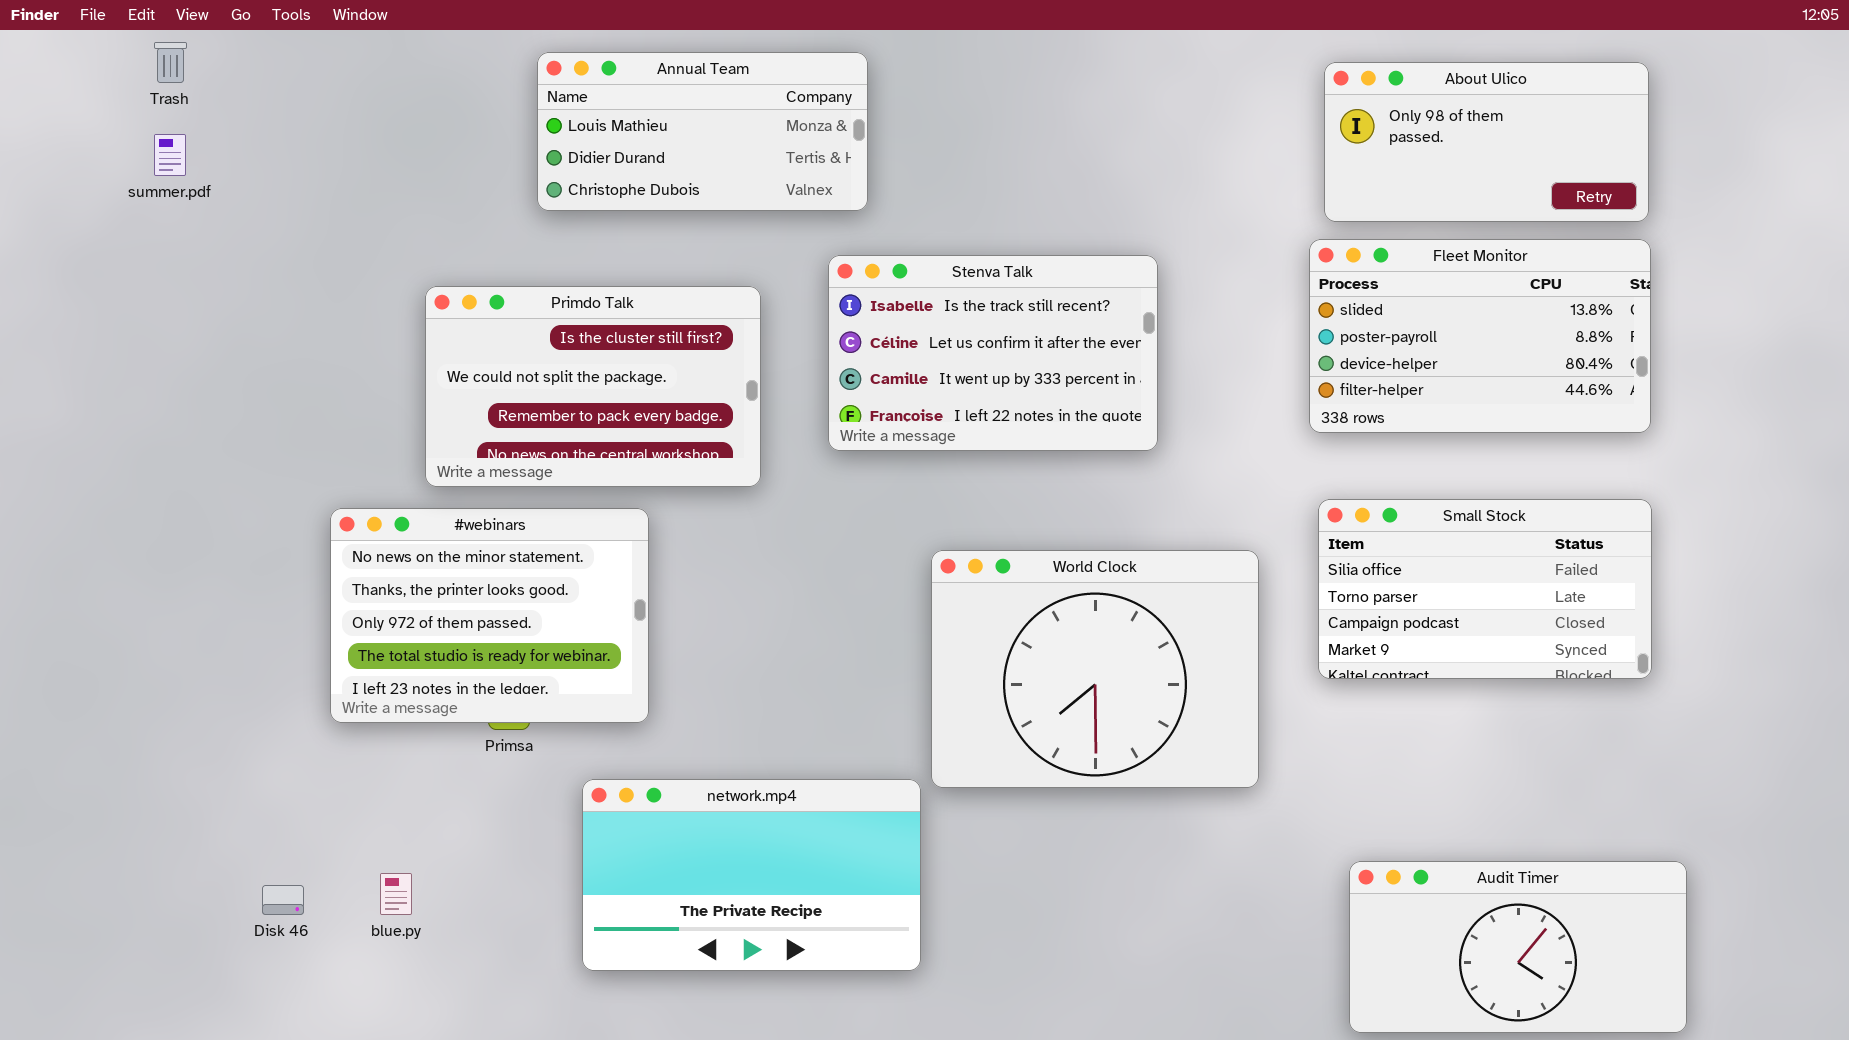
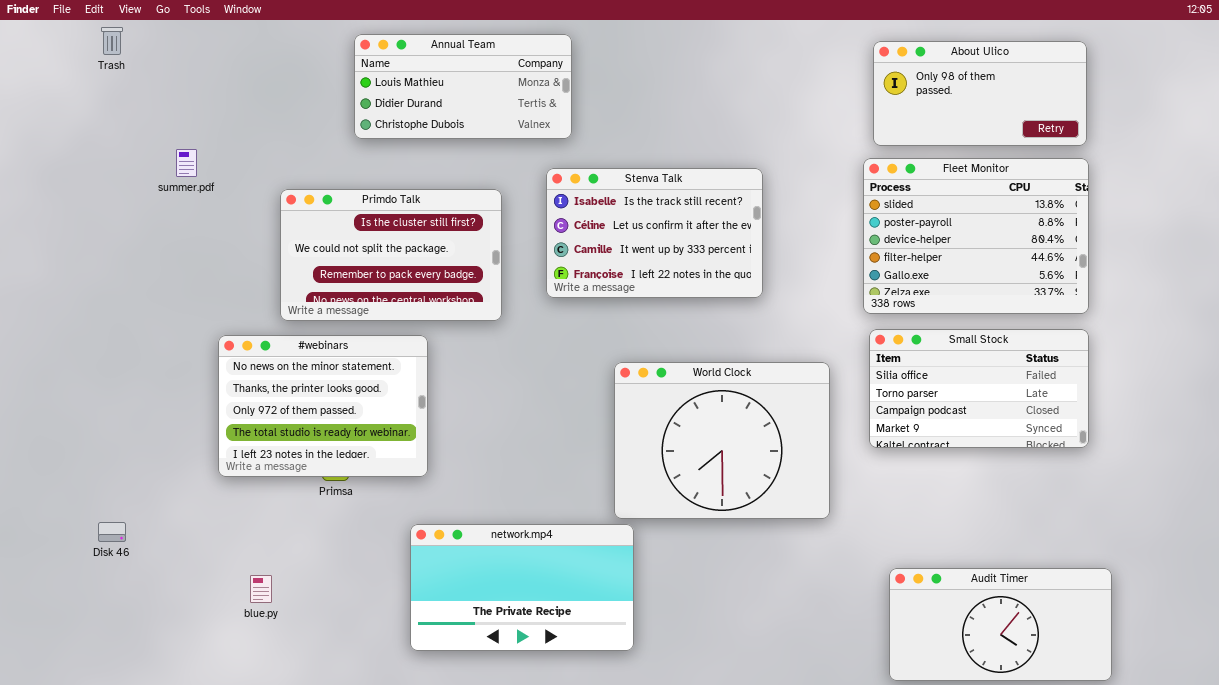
summer.pdf: [154,134,186,176] -> [176,149,197,177], moved
Fleet Monitor: [1309,239,1651,433] -> [863,158,1089,314], resized
network.mp4: [582,779,921,971] -> [410,524,634,651], moved
Disk 46: [262,885,304,915] -> [98,522,126,542], moved

